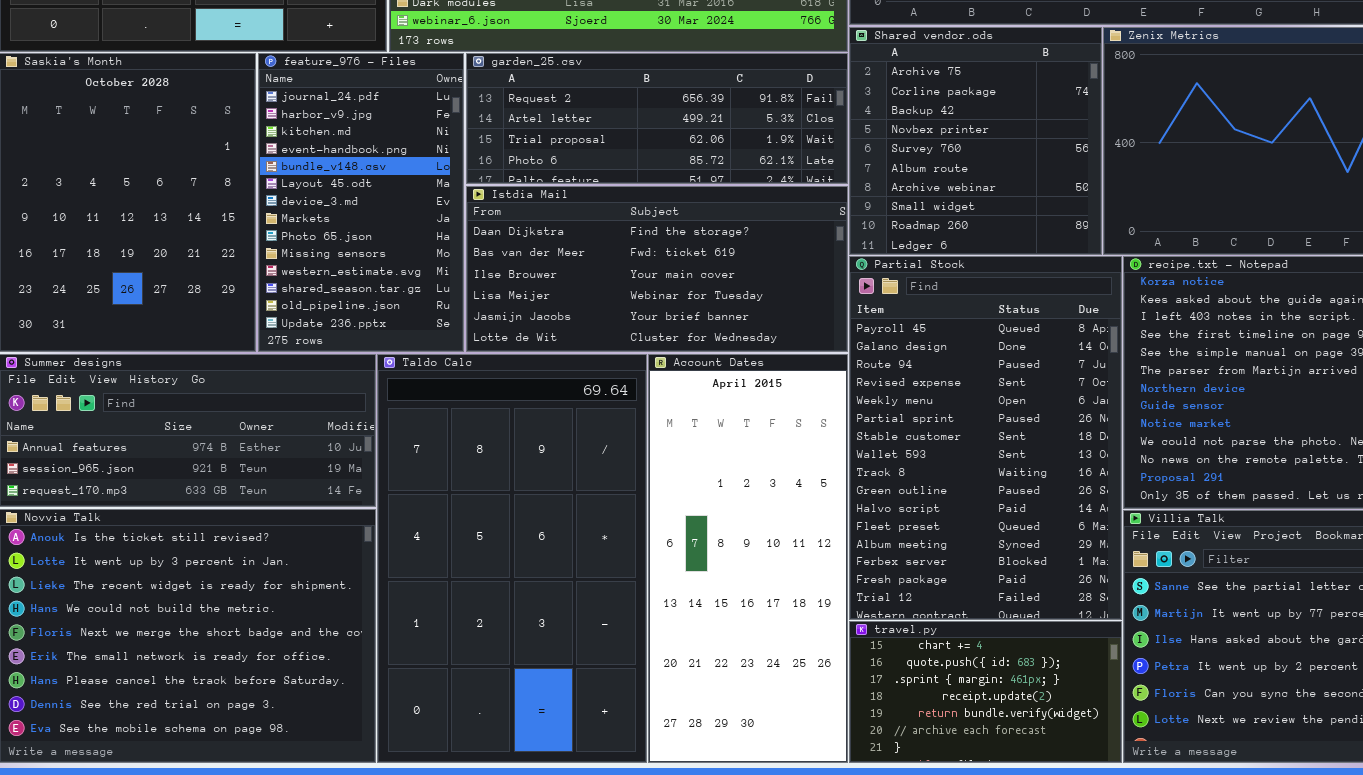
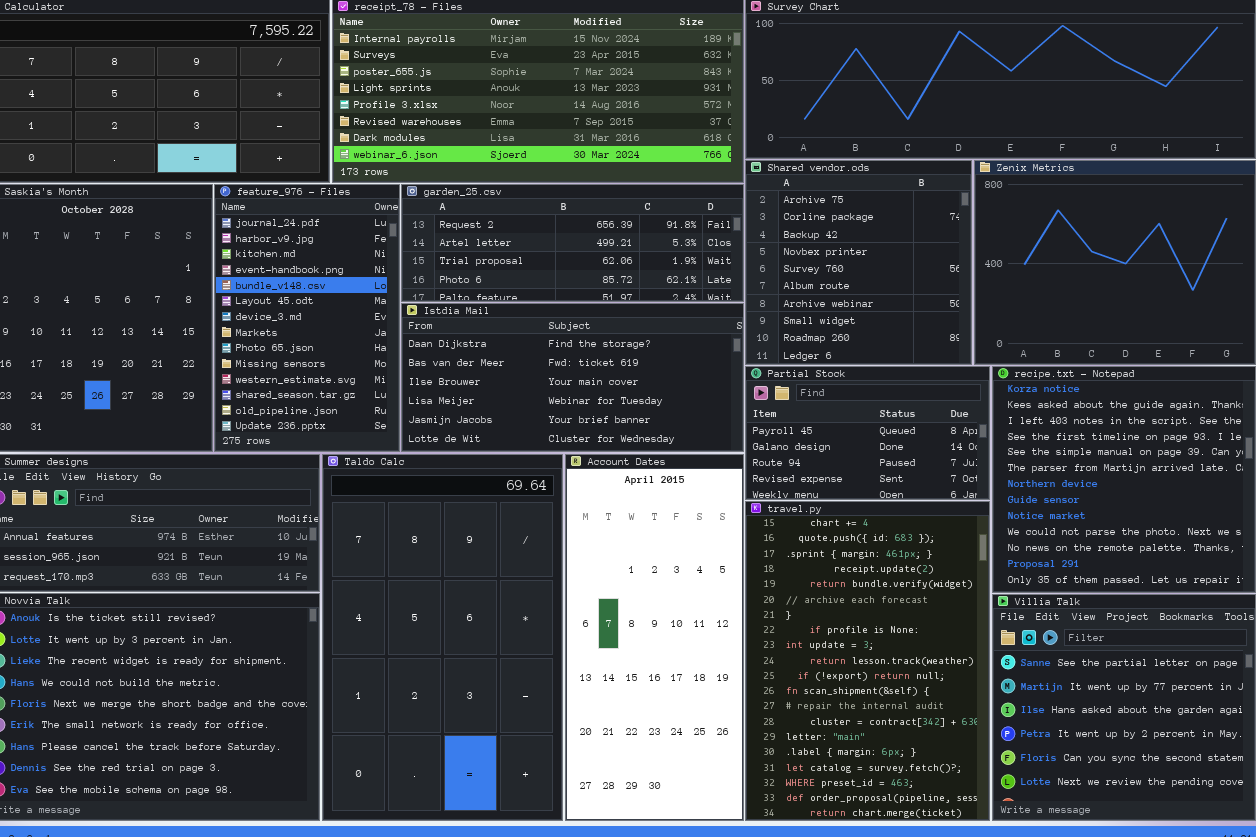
Partial Stock: [849,256,1122,620] -> [745,366,990,500], resized
travel.py: [849,621,1122,763] -> [745,501,990,821], resized

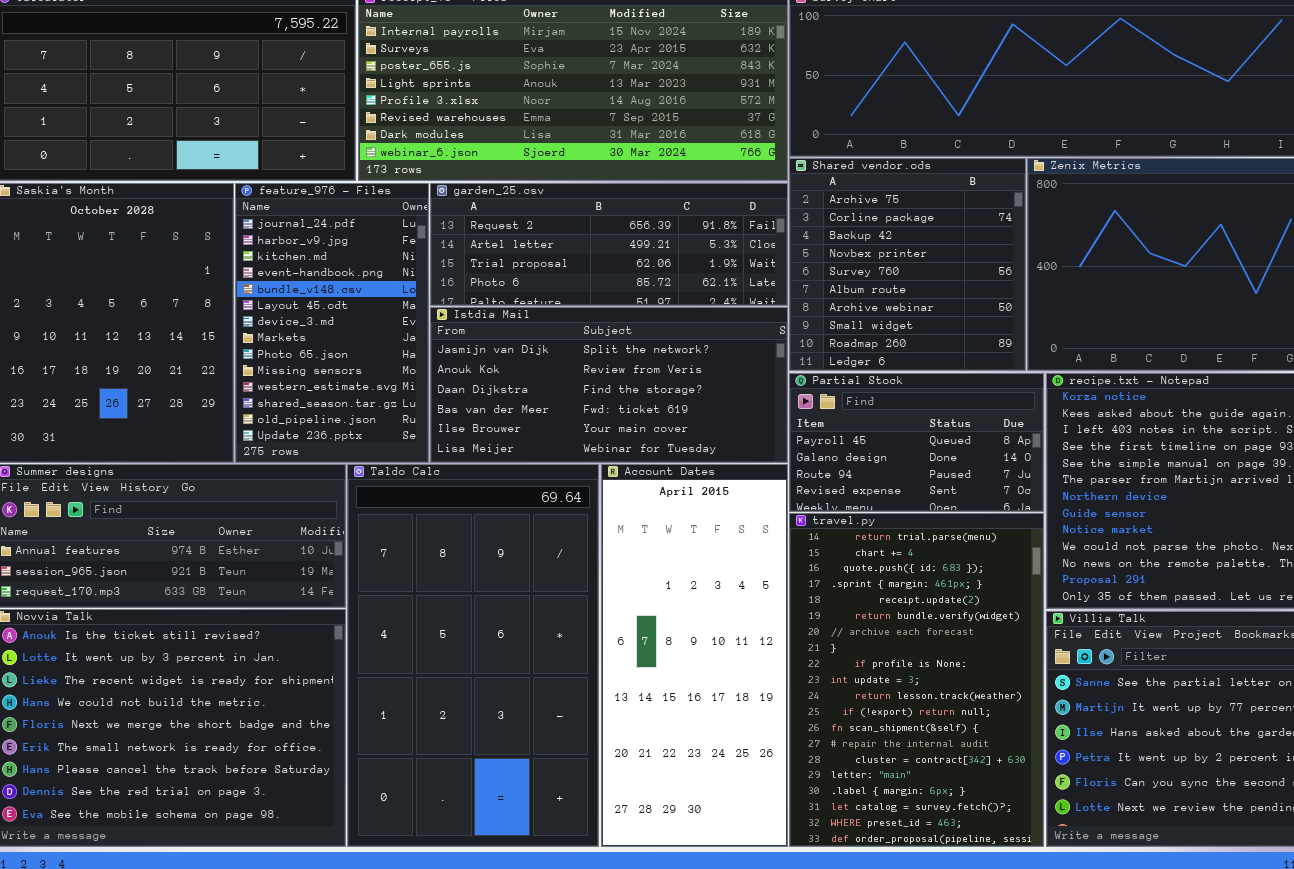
Istdia Mail: [401,303,744,452] -> [430,307,788,463], scrolled up 2 rows
travel.py: [745,501,990,821] -> [789,513,1044,847], scrolled up 1 row

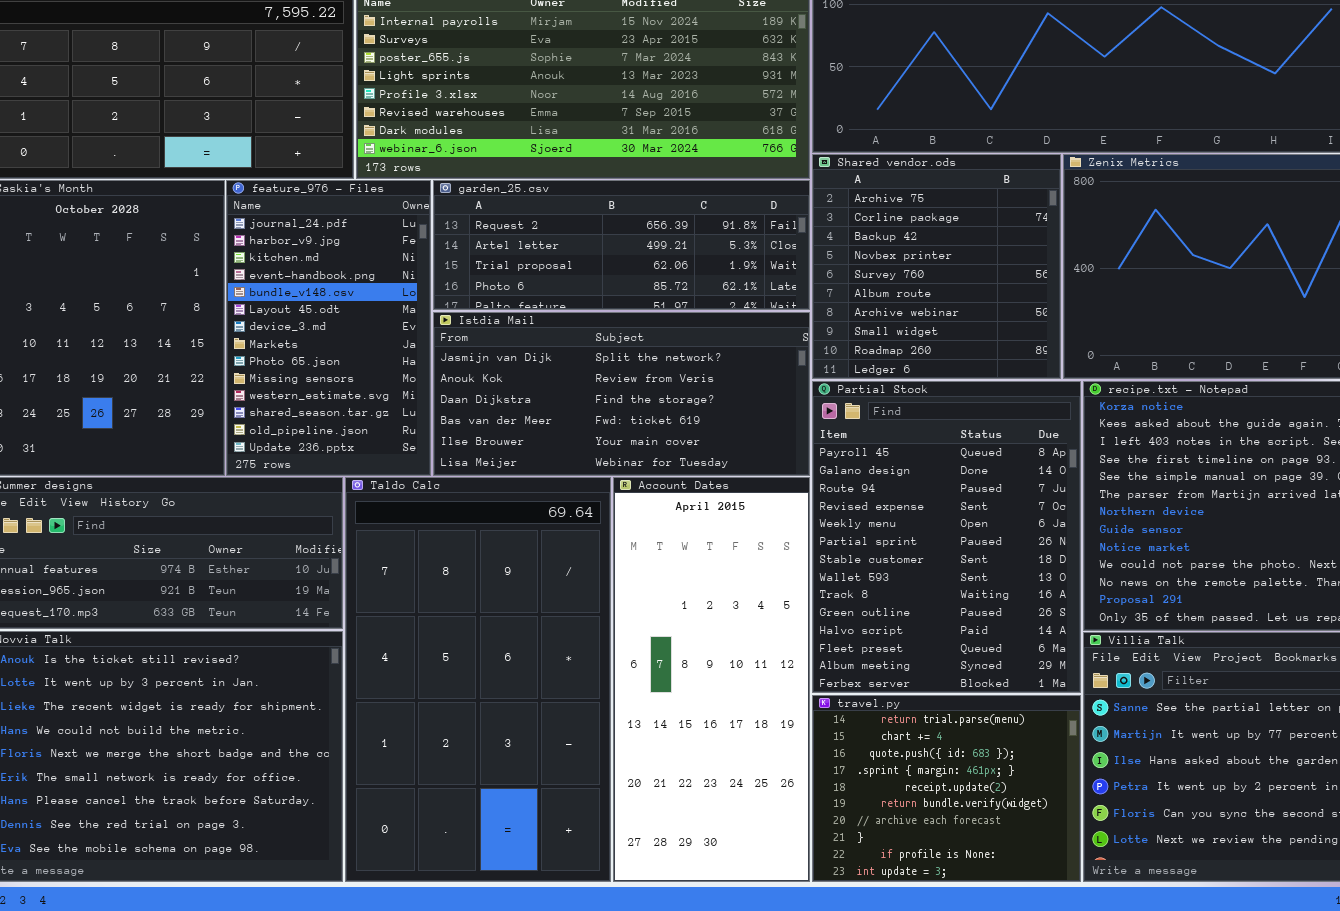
Partial Stock: [789,373,1044,512] -> [812,381,1081,693], resized
travel.py: [789,513,1044,847] -> [812,695,1081,882], resized

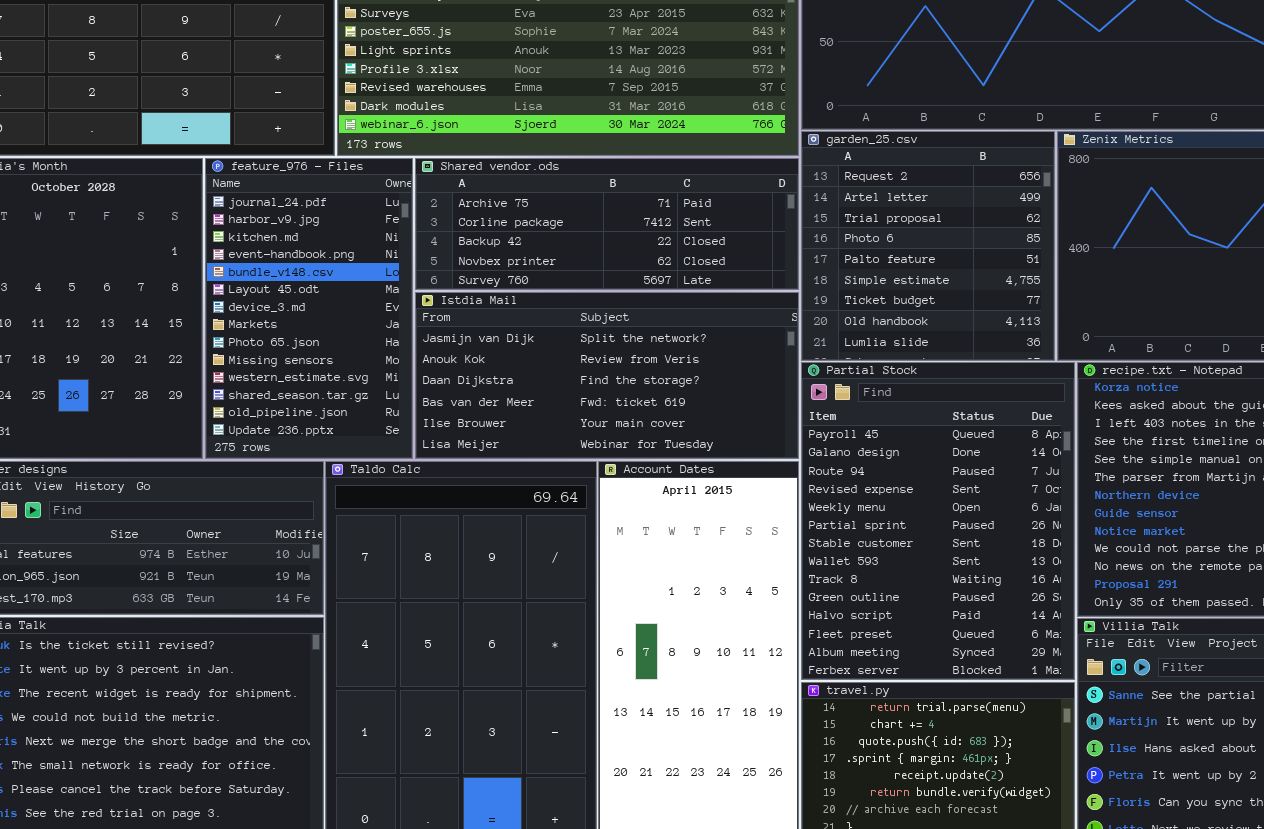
Shared vendor.ods: [812,154,1061,379] -> [415,158,799,290], moved, resized
garden_25.csv: [433,180,810,310] -> [801,131,1055,361], moved, resized

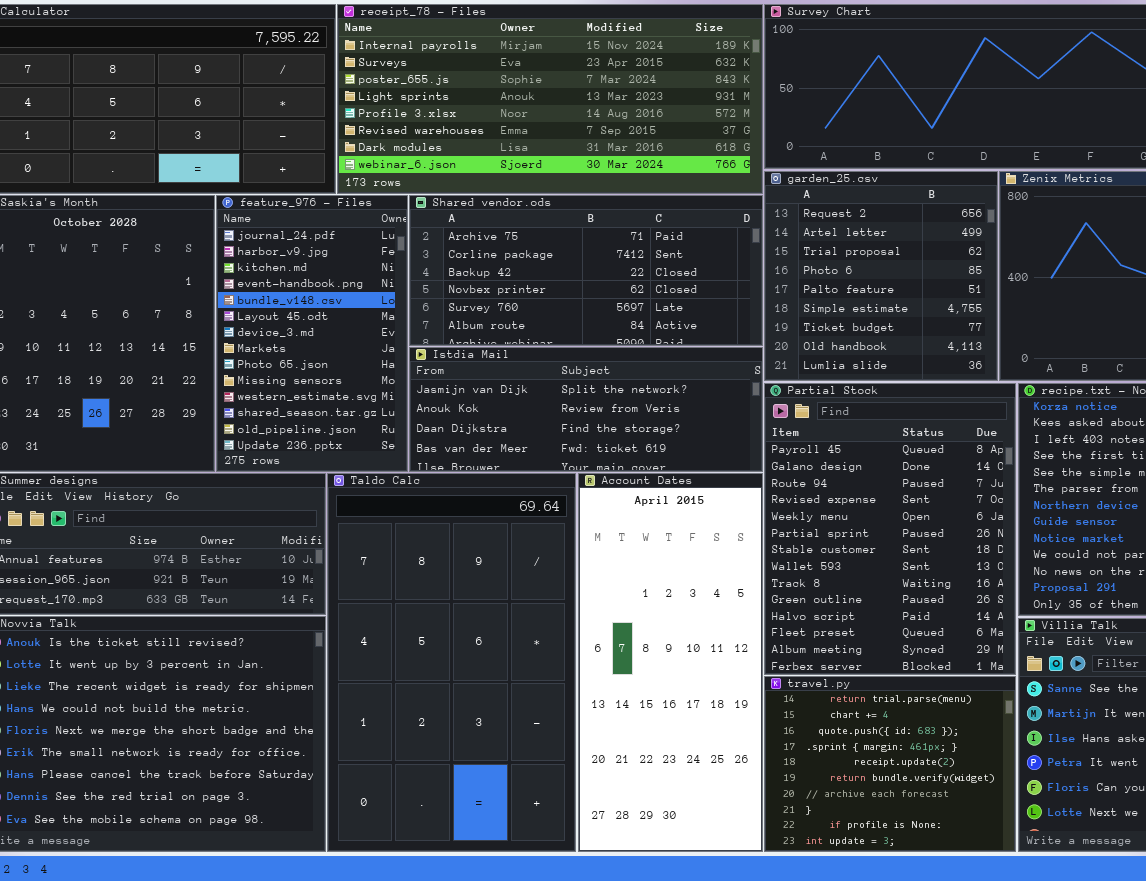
Shared vendor.ods: [415,158,799,290] -> [409,195,763,346], resized
Istdia Mail: [415,292,799,459] -> [409,347,763,472], resized

